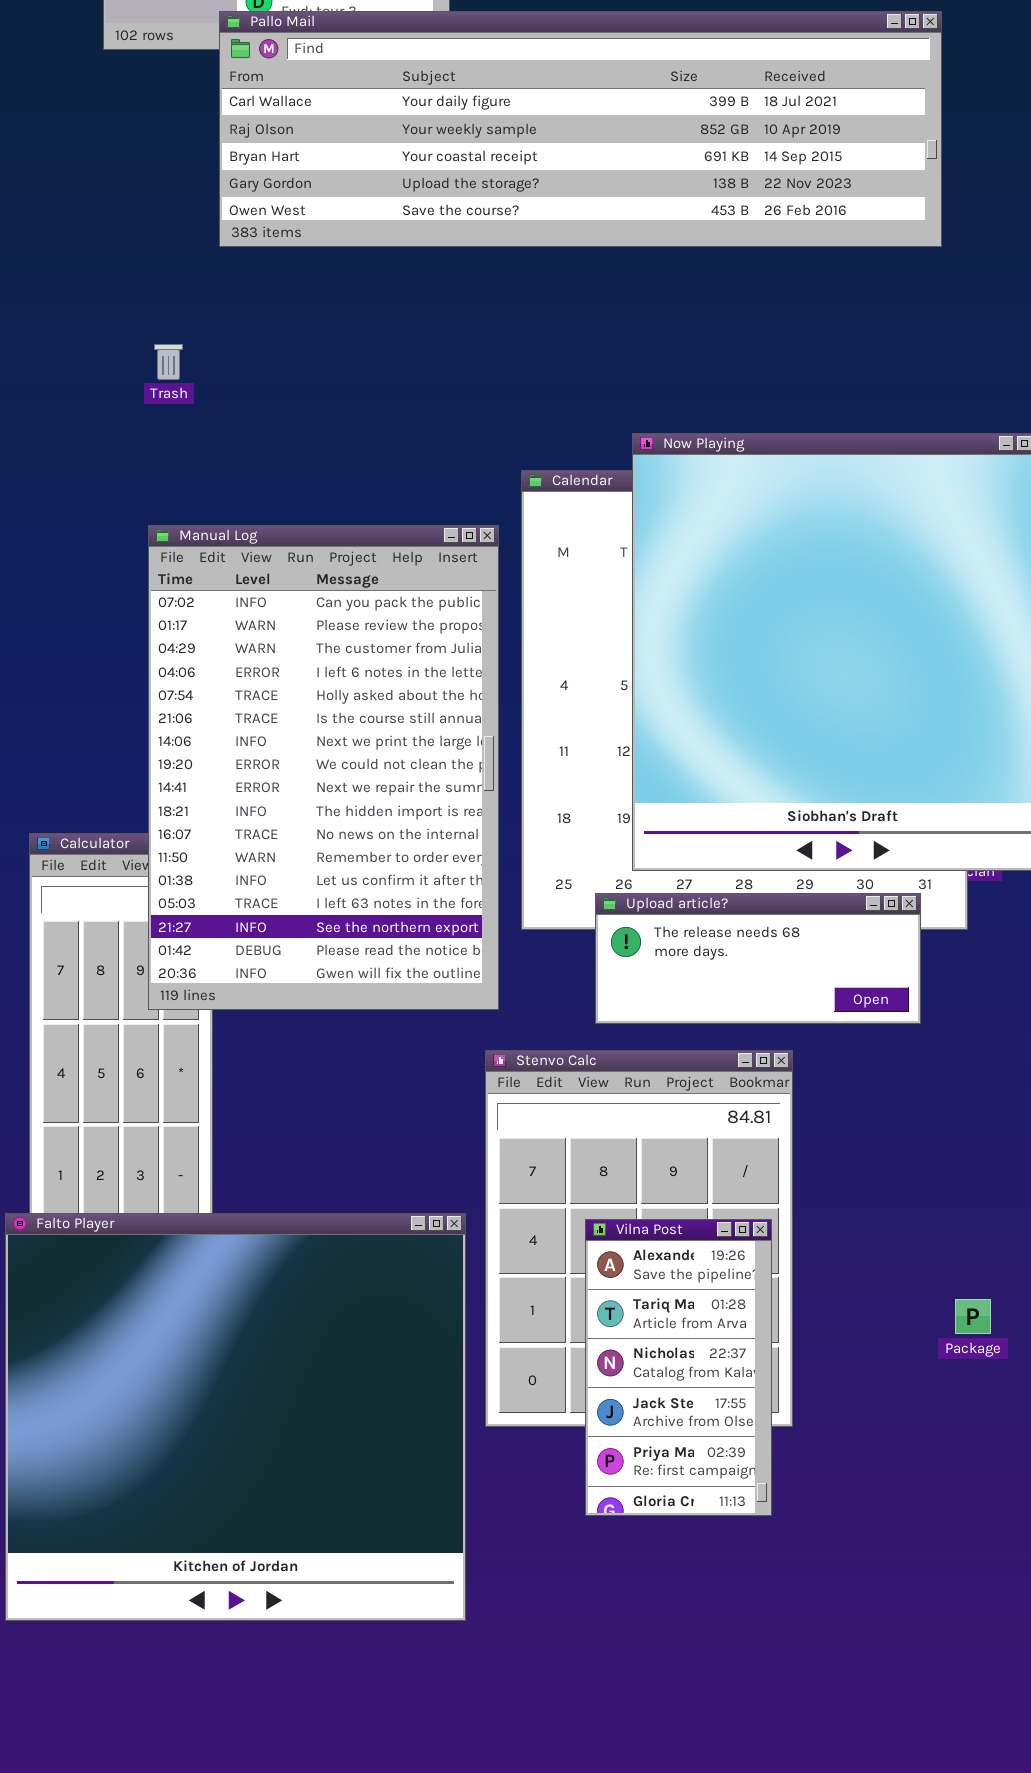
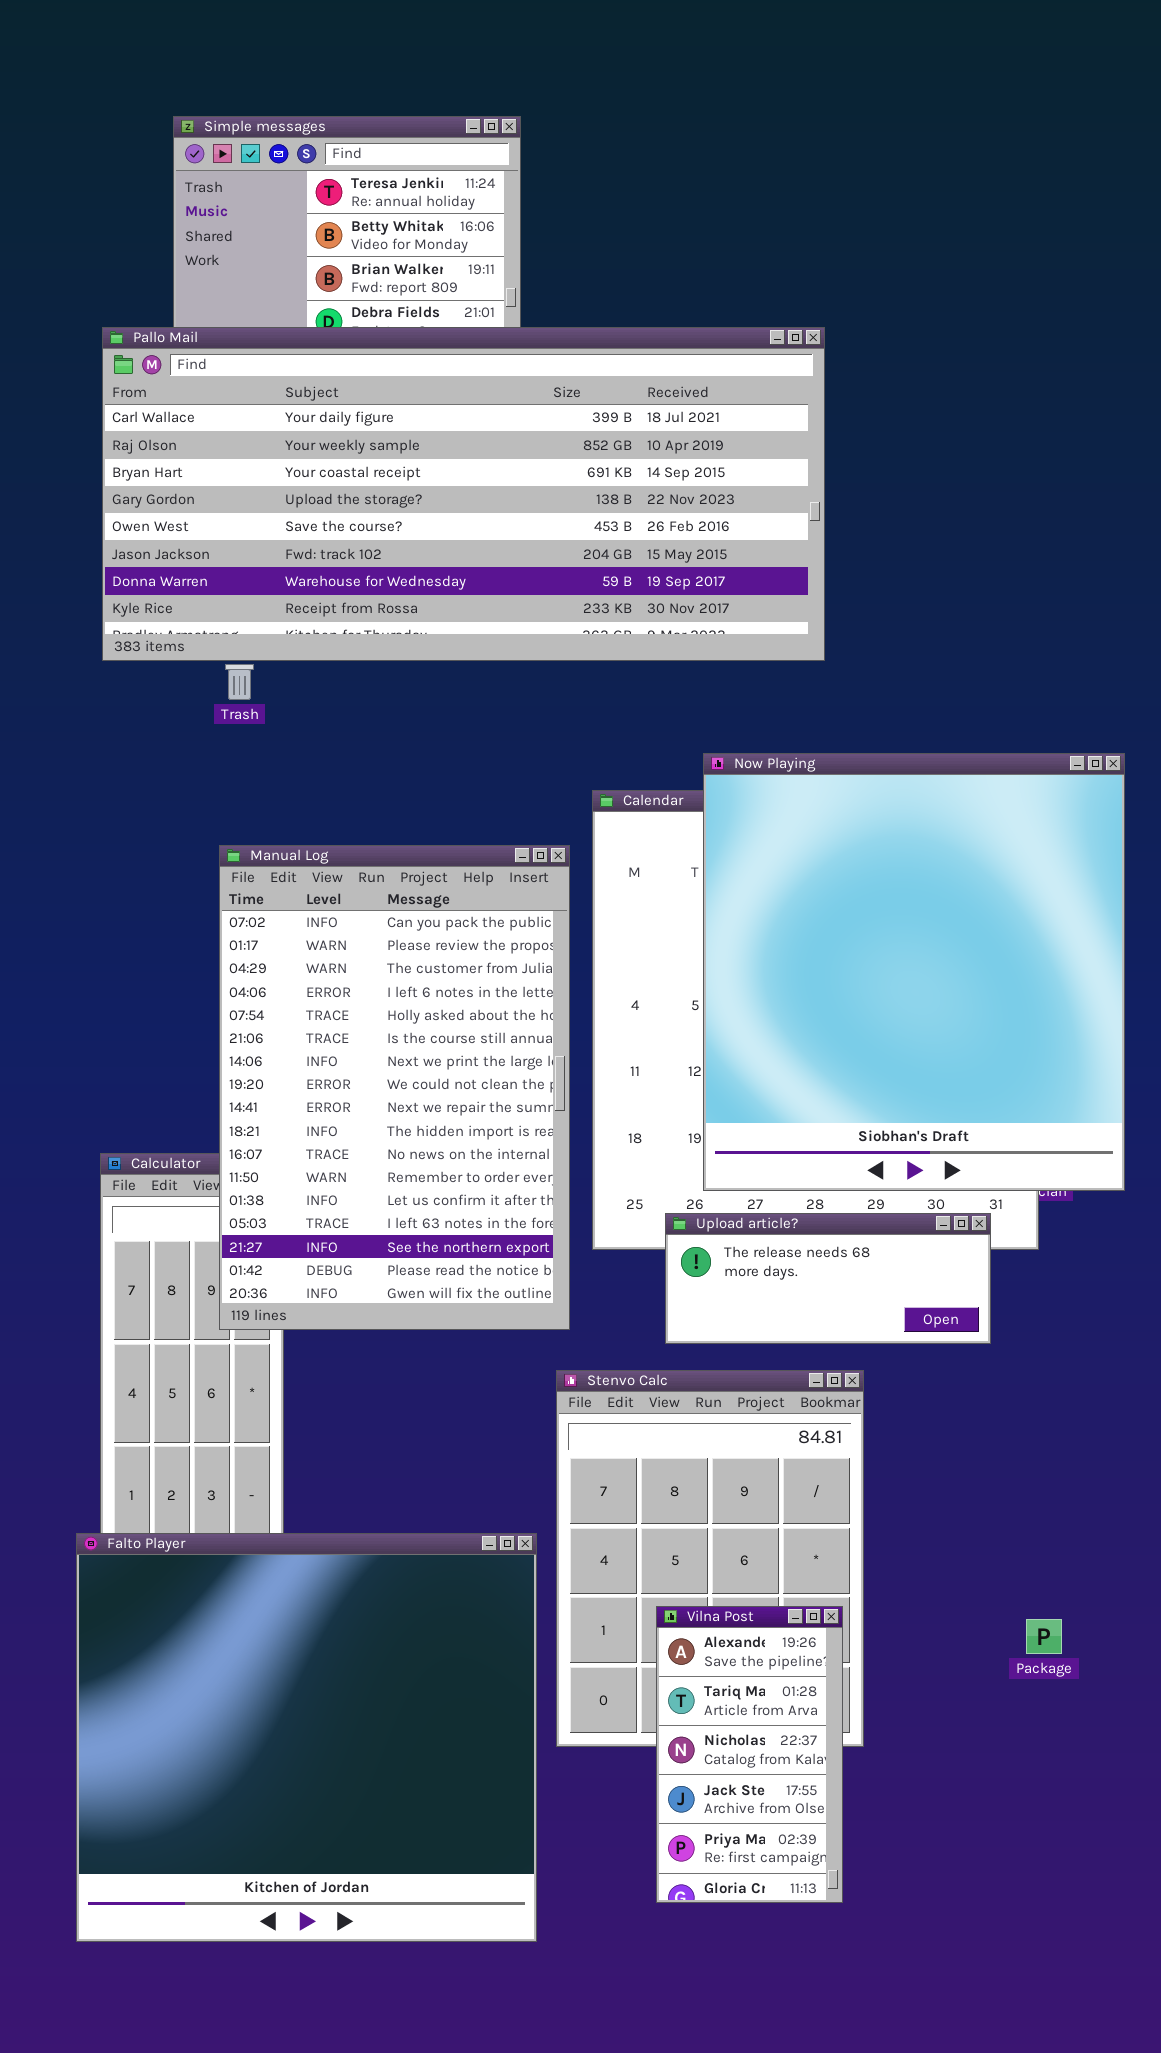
Pallo Mail: [219,11,942,247] -> [102,327,825,661], moved, resized
Vilna Post: [585,1219,772,1516] -> [656,1606,843,1903], moved

